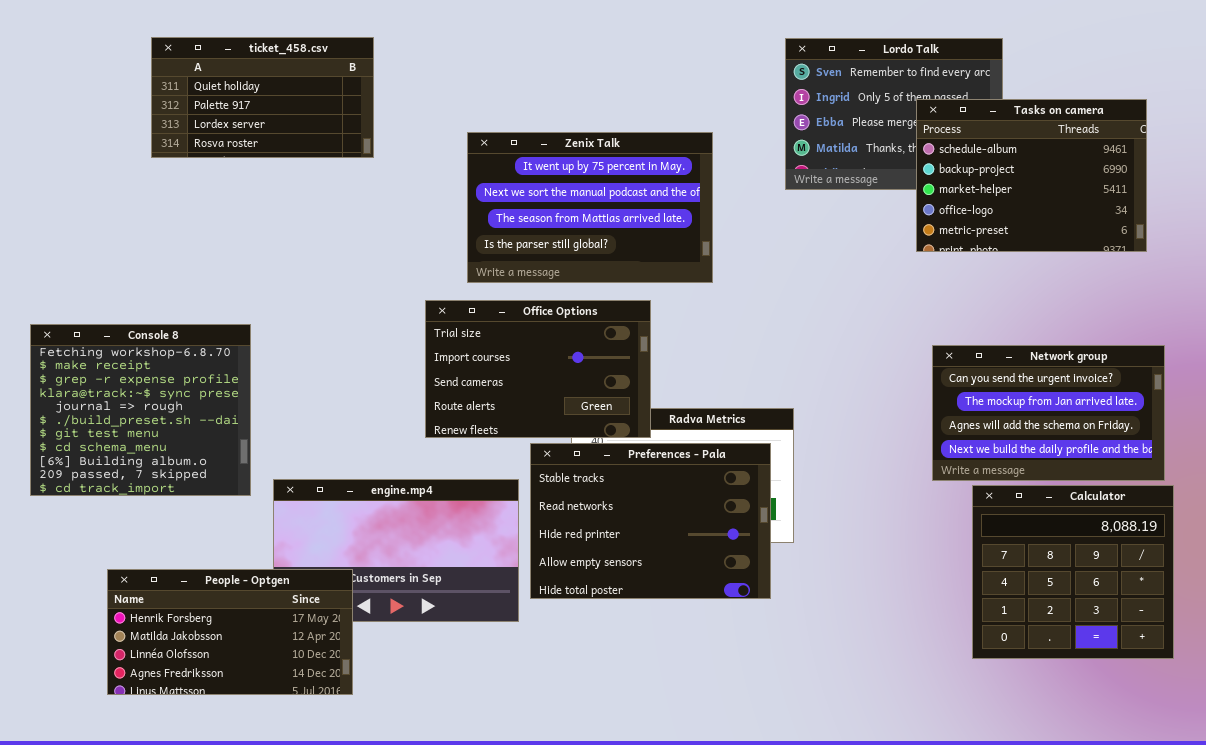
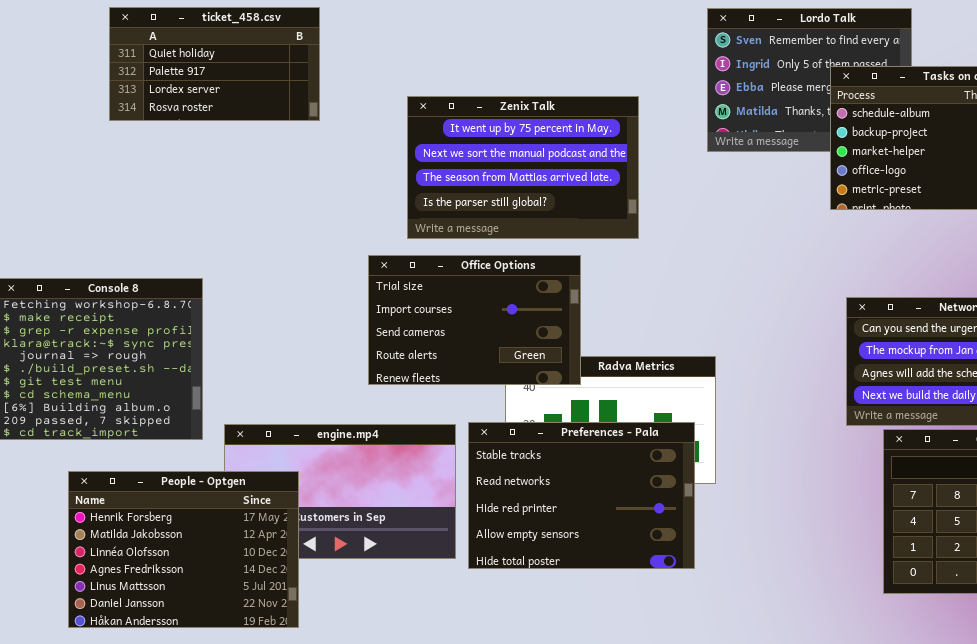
Preferences - Pala: [530,443,771,599] -> [468,422,695,569], moved
People - Optgen: [107,569,353,695] -> [68,471,299,628], resized

